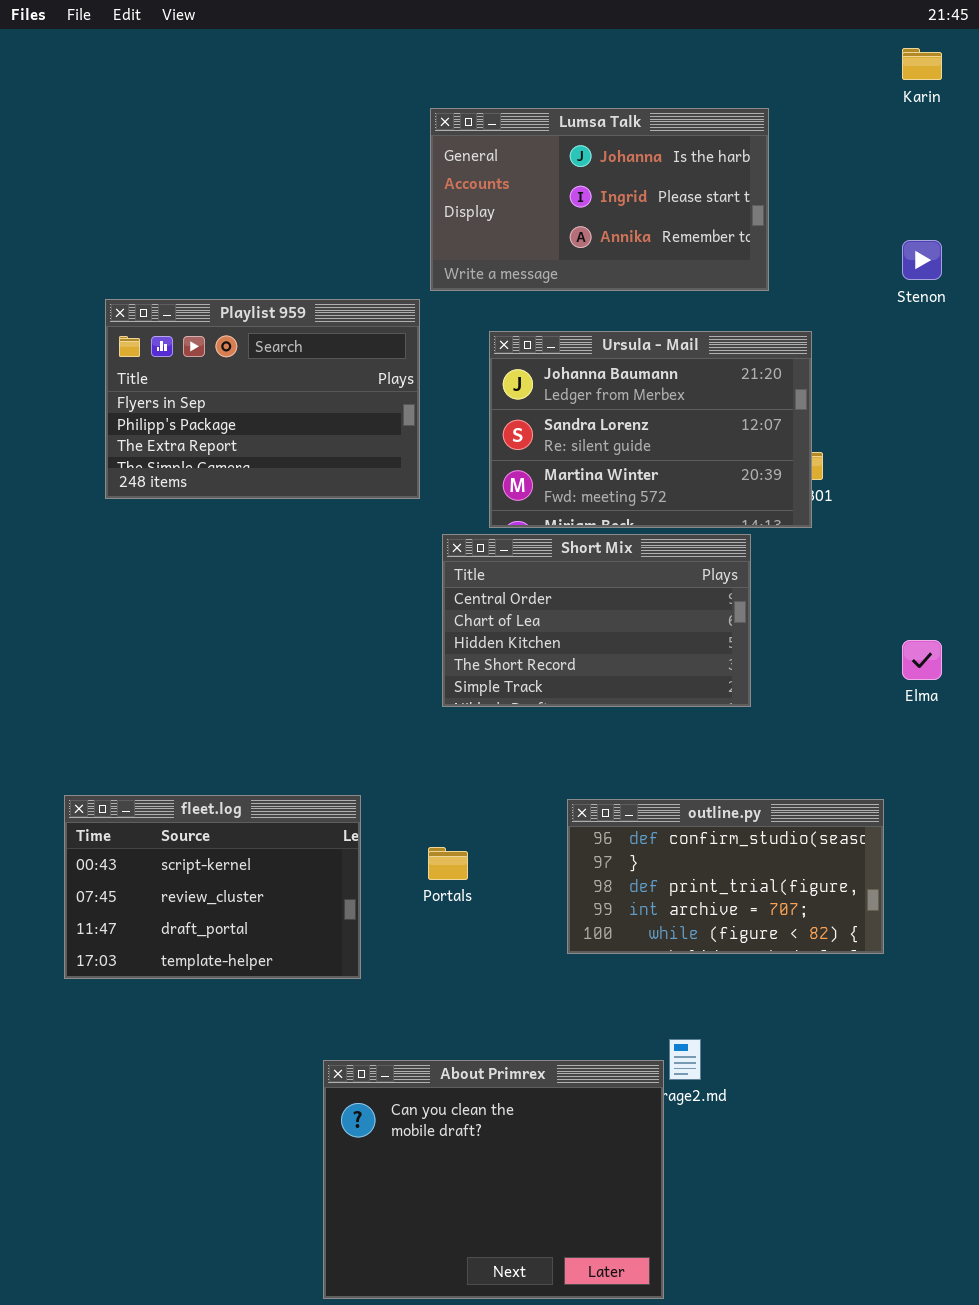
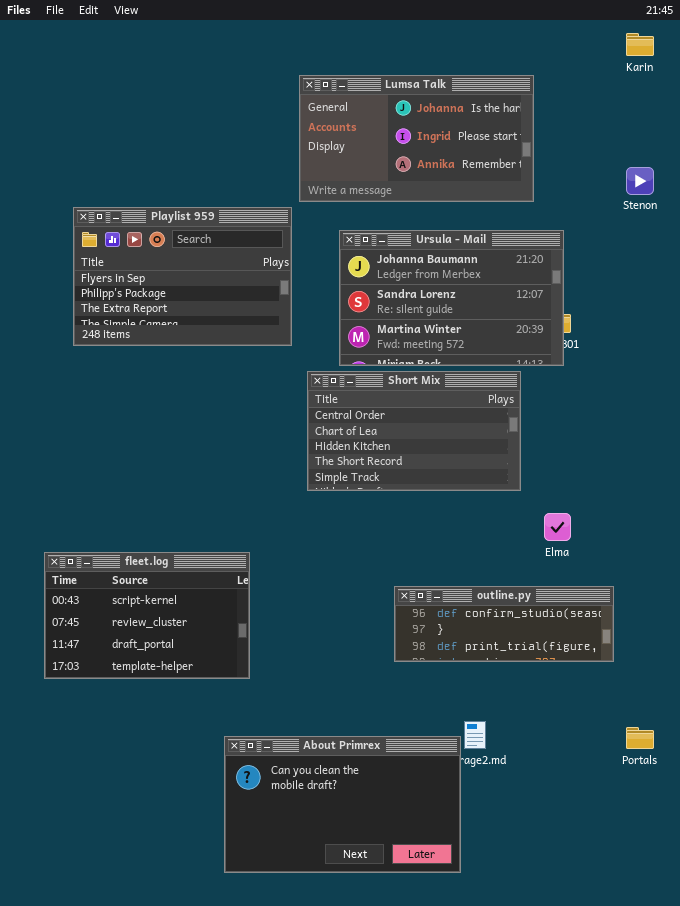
Elma: [902,640,942,680] -> [544,513,571,541], moved
outline.py: [567,799,884,954] -> [394,586,614,662], resized
Portals: [428,847,468,880] -> [626,727,654,749], moved
About Primrex: [323,1060,664,1299] -> [224,736,461,873], resized

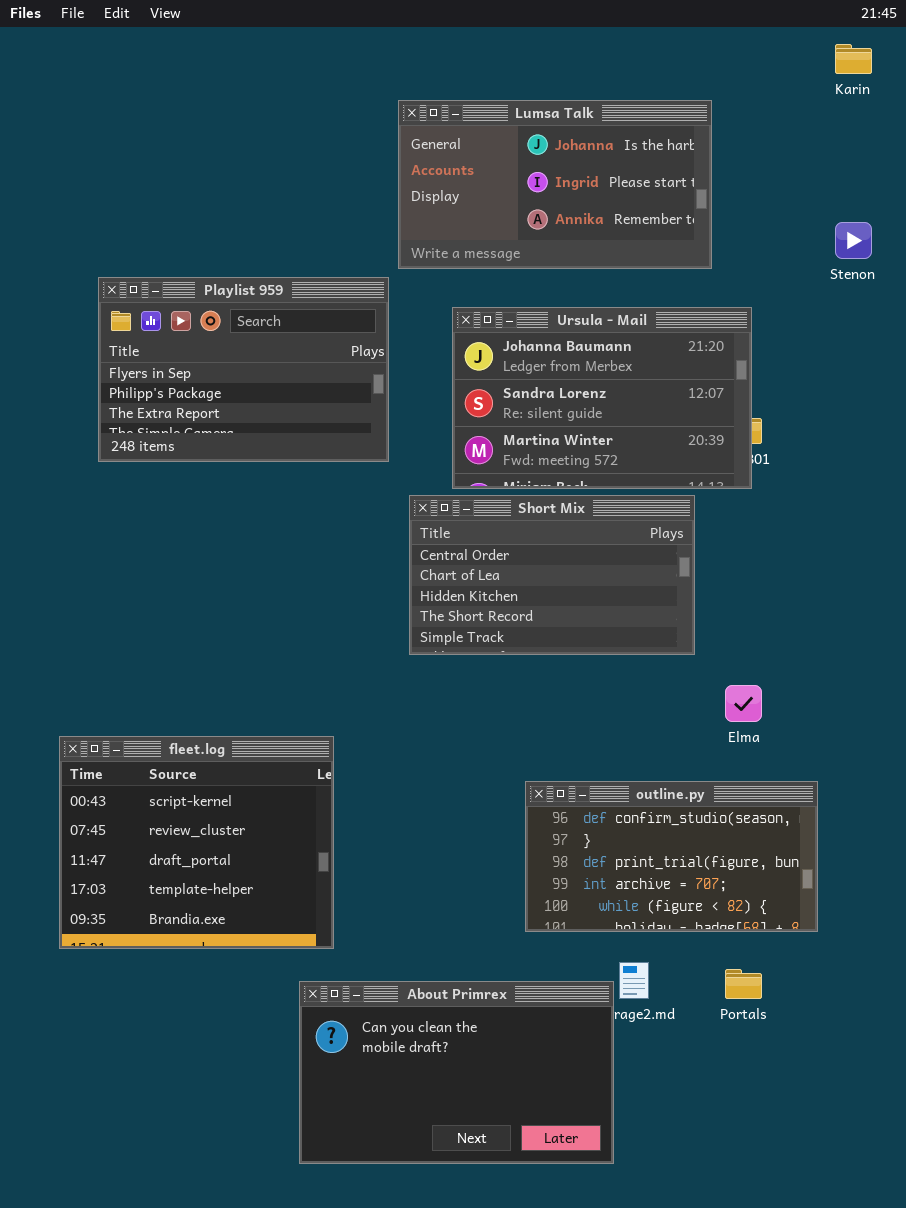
fleet.log: [44,552,250,679] -> [59,736,334,949], resized
outline.py: [394,586,614,662] -> [525,781,818,932], resized
Portals: [626,727,654,749] -> [725,969,762,999], moved

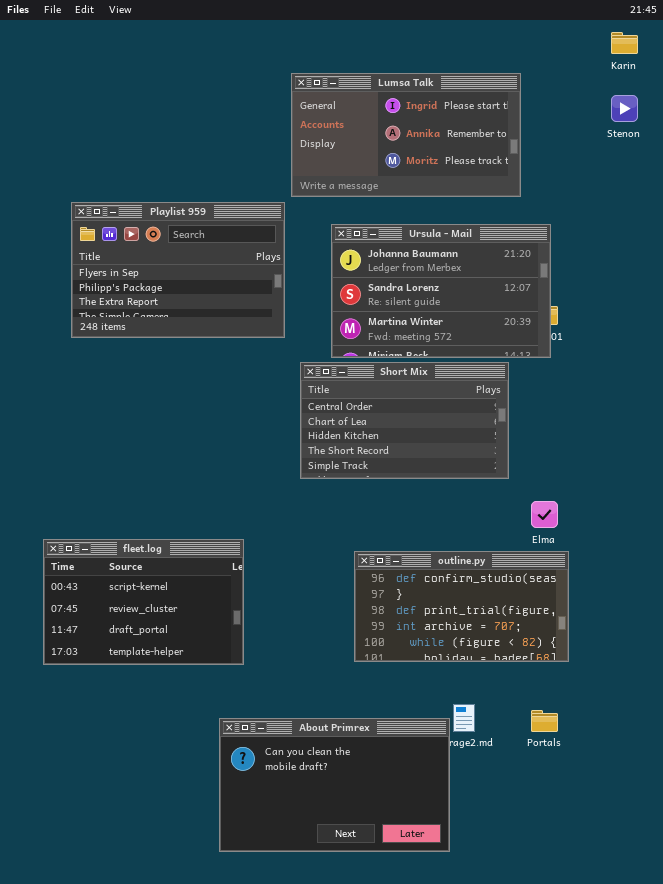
Lumsa Talk: [398,100,712,269] -> [291,73,521,197], scrolled down 1 row
Stenon: [835,222,872,259] -> [611,95,638,122], moved
fleet.log: [59,736,334,949] -> [43,539,244,665], resized
outline.py: [525,781,818,932] -> [354,551,569,662], moved

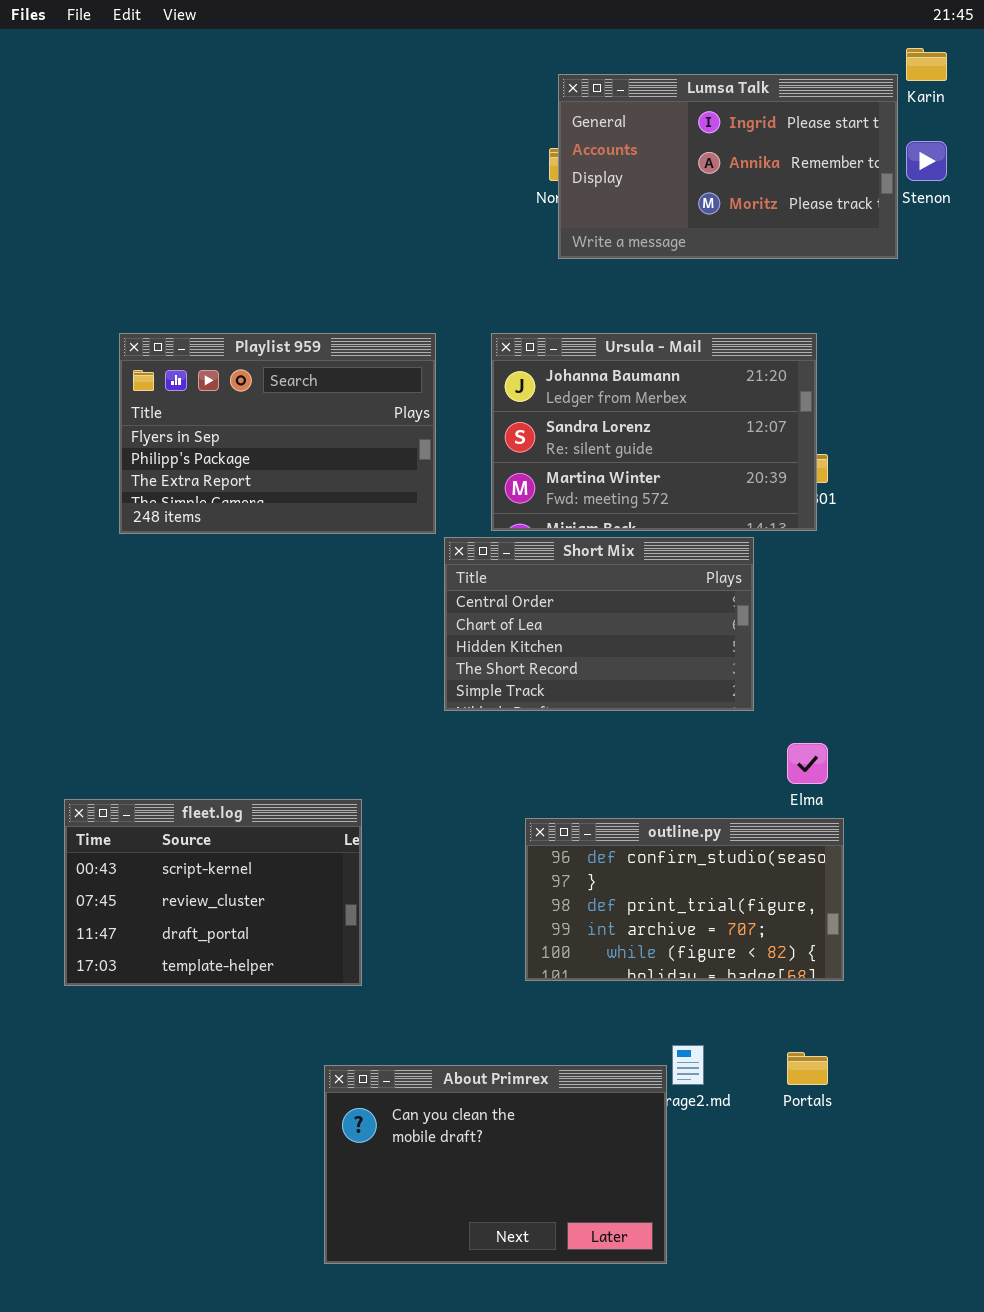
Lumsa Talk: [291,73,521,197] -> [558,74,898,259], moved
Playlist 959: [71,202,285,338] -> [119,333,436,534], moved

